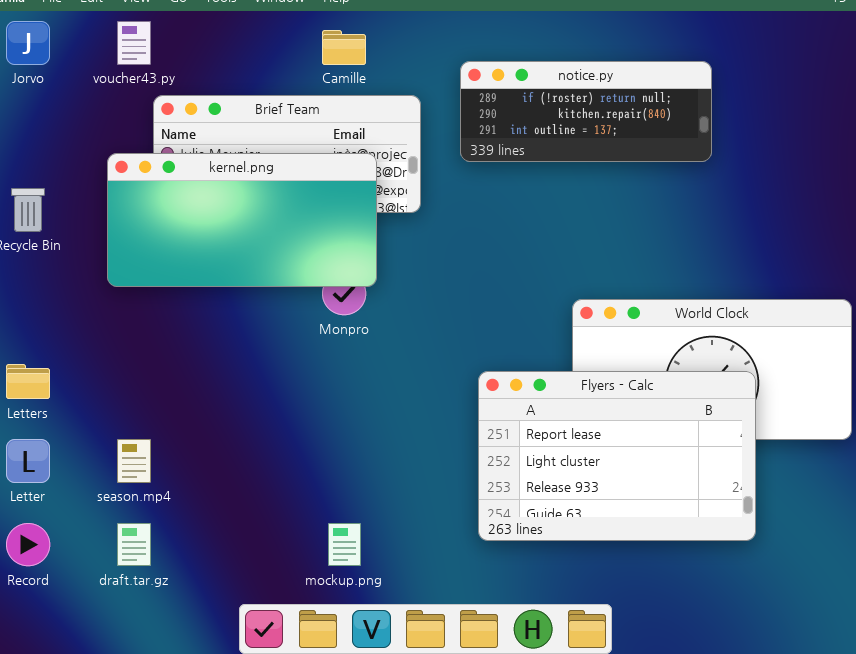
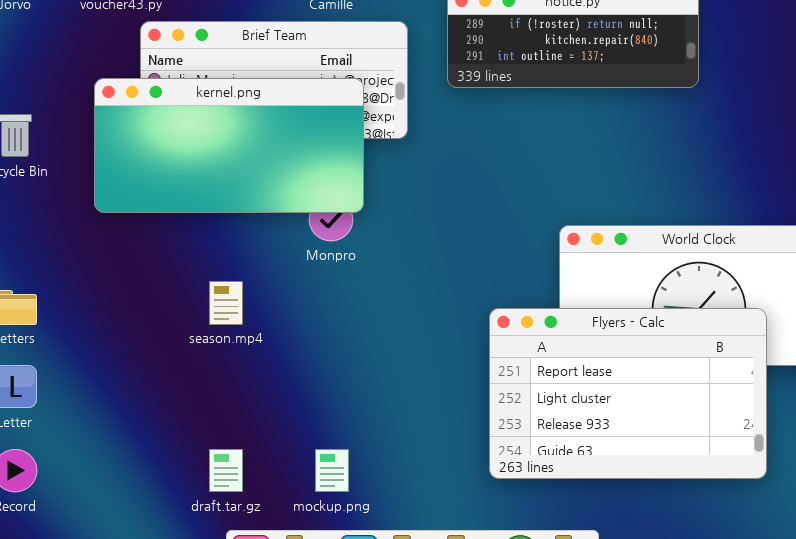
Flyers - Calc: [478,371,756,541] -> [489,308,767,479], moved
season.mp4: [117,439,151,483] -> [209,281,243,325], moved
draft.tar.gz: [117,523,151,566] -> [209,449,243,492], moved

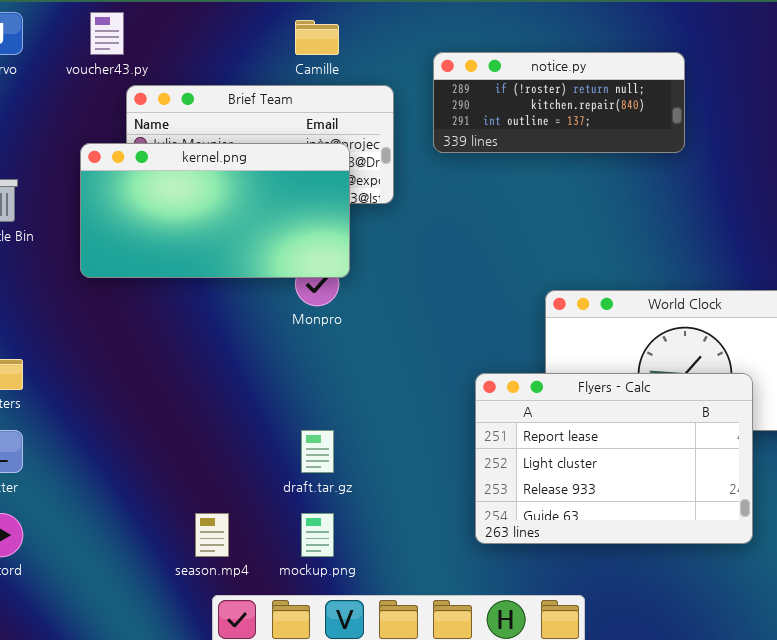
season.mp4: [209,281,243,325] -> [195,513,229,557], moved
draft.tar.gz: [209,449,243,492] -> [301,430,334,473], moved

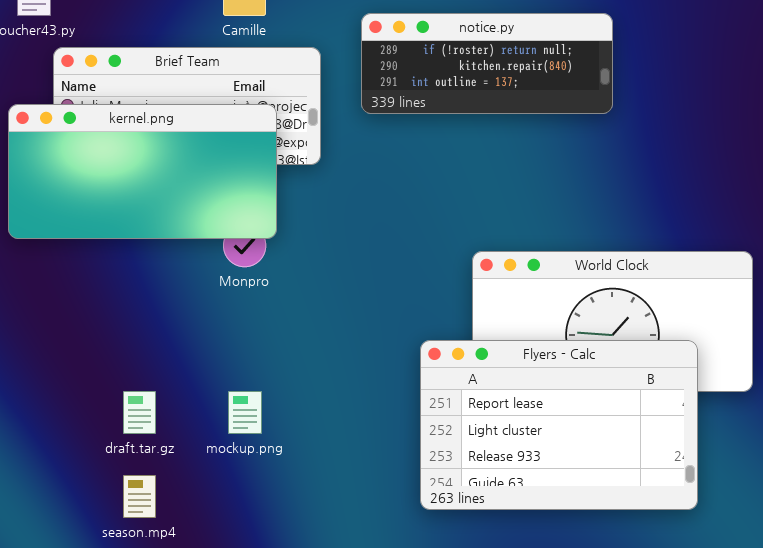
Flyers - Calc: [475,373,753,544] -> [420,340,698,510], moved
draft.tar.gz: [301,430,334,473] -> [123,391,156,434], moved
mockup.png: [301,513,334,557] -> [228,391,262,434], moved

